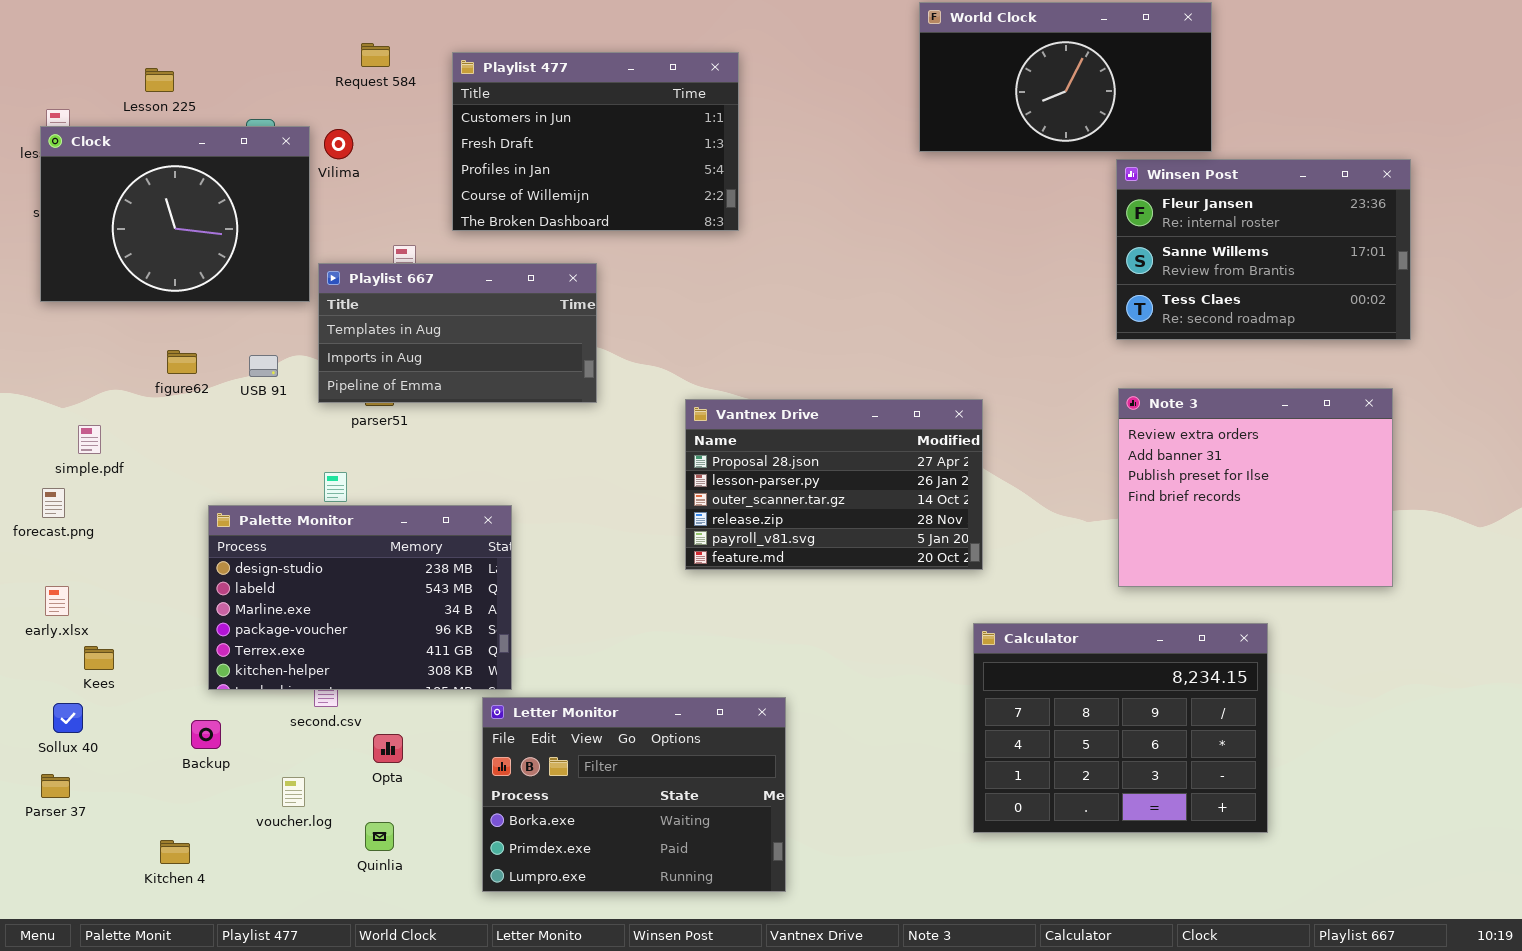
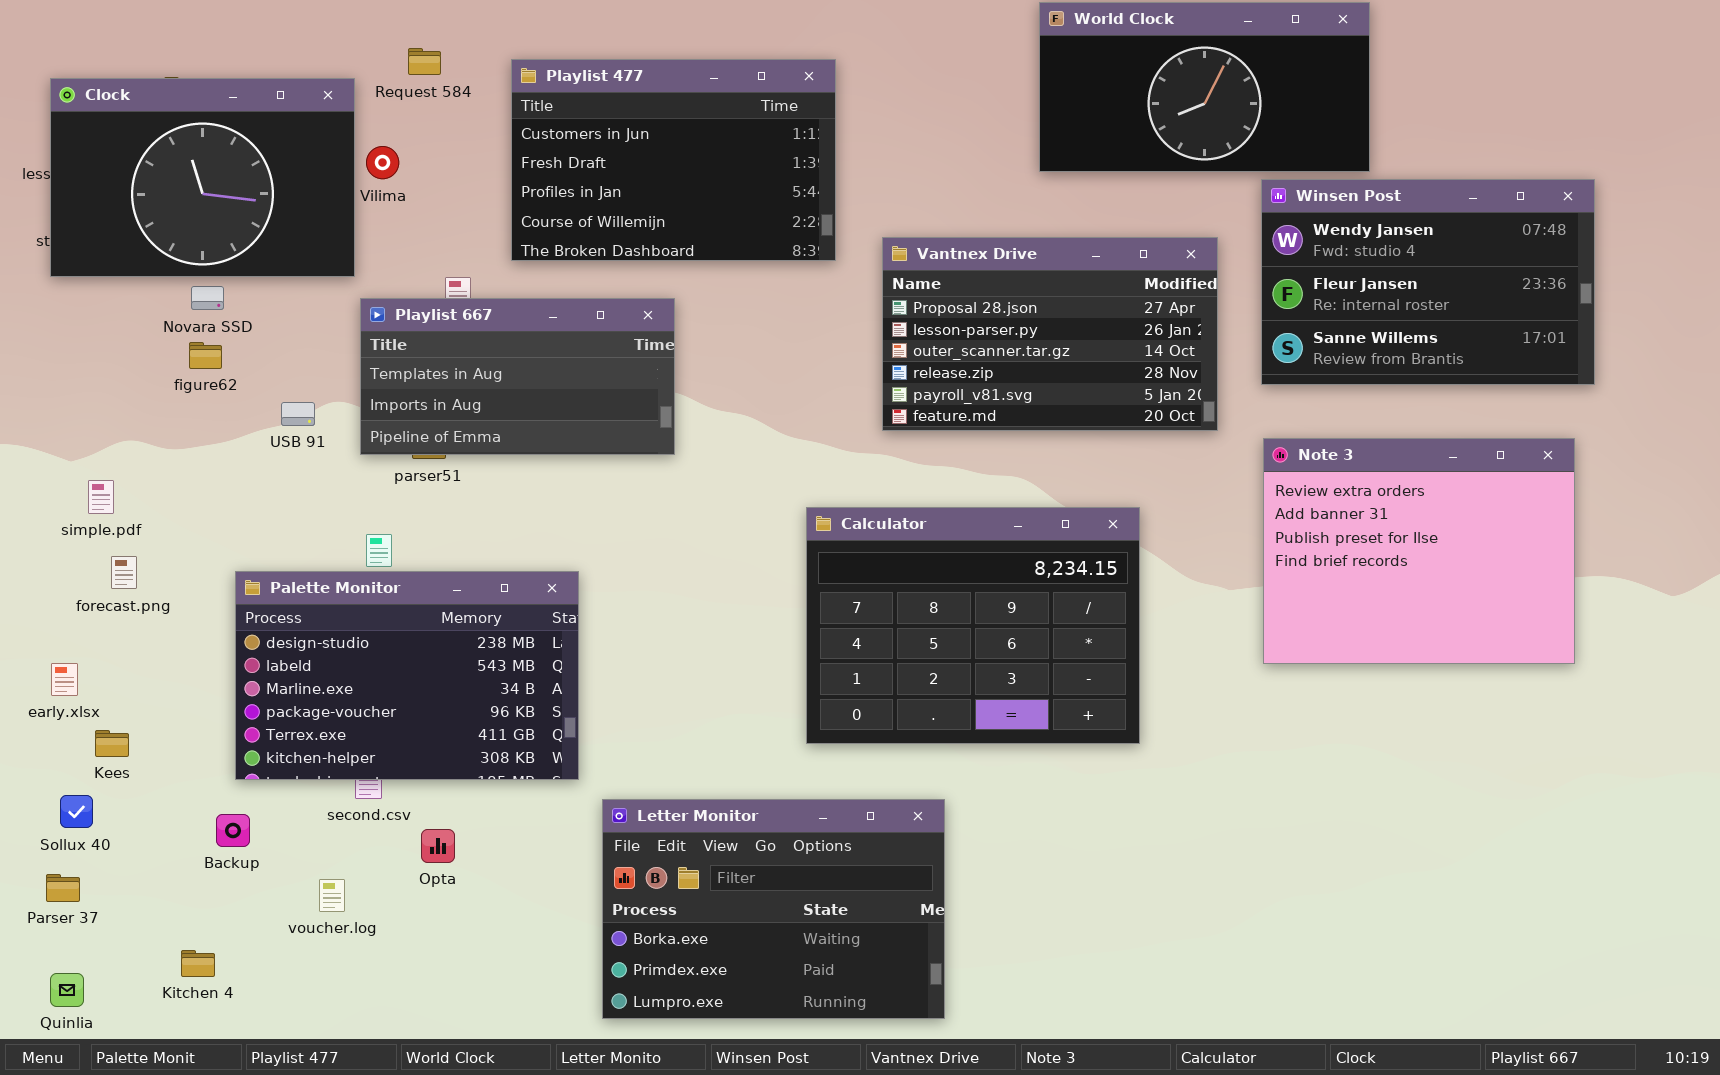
Clock: [40,126,310,302] -> [50,78,355,277], moved
Winsen Post: [1116,159,1411,340] -> [1261,179,1595,385], scrolled up 1 row
figure62: [167,350,197,374] -> [189,342,222,369], moved
Vantnex Drive: [685,399,983,570] -> [882,237,1218,431], moved
forecast.png: [42,488,65,518] -> [111,556,137,589], moved
Calculator: [973,623,1268,833] -> [806,507,1140,744], moved
Letter Monitor: [482,697,786,892] -> [602,799,945,1019], moved
Quinlia: [365,822,394,851] -> [50,973,84,1007], moved

